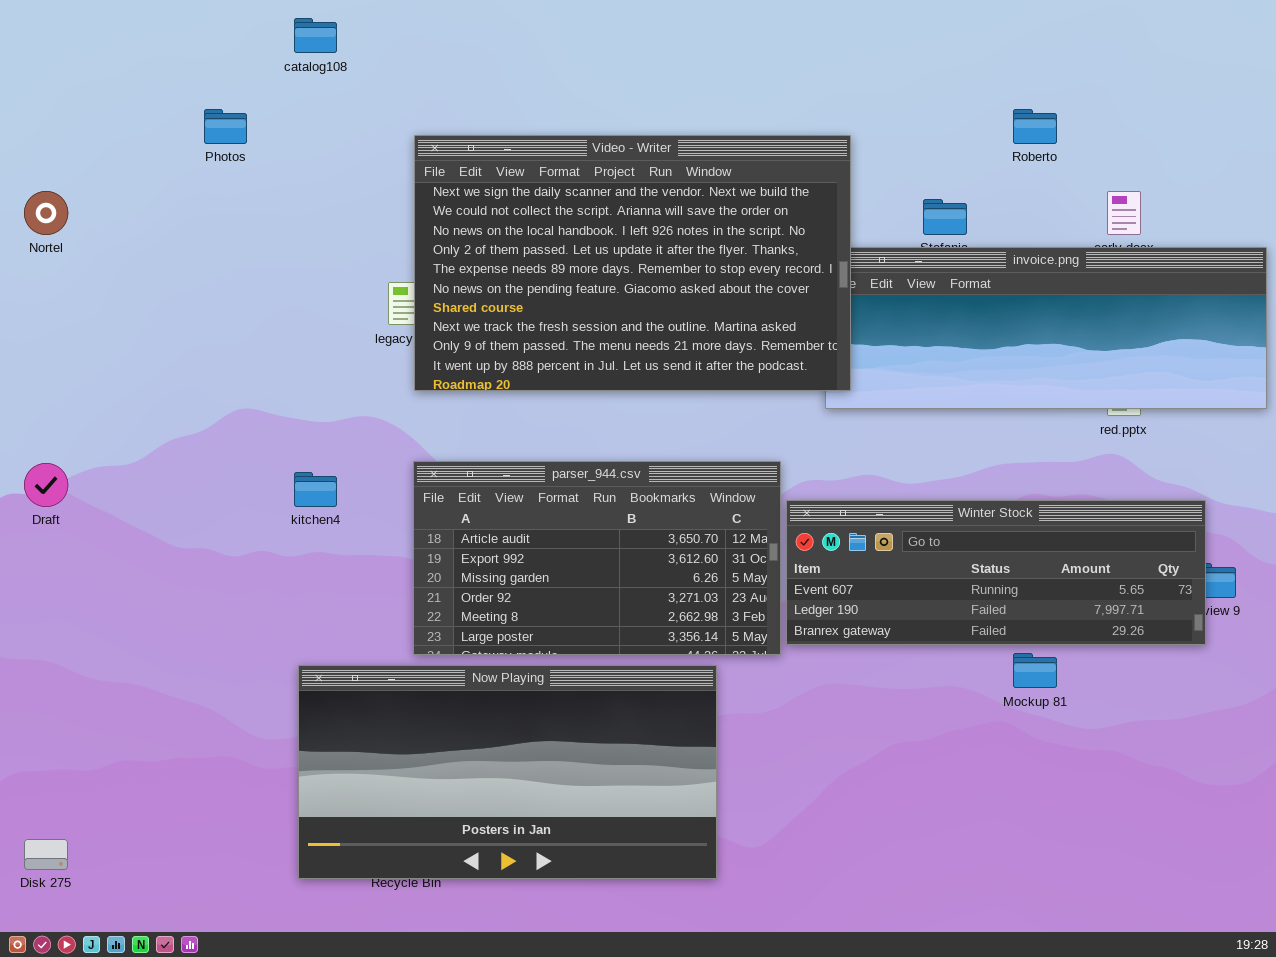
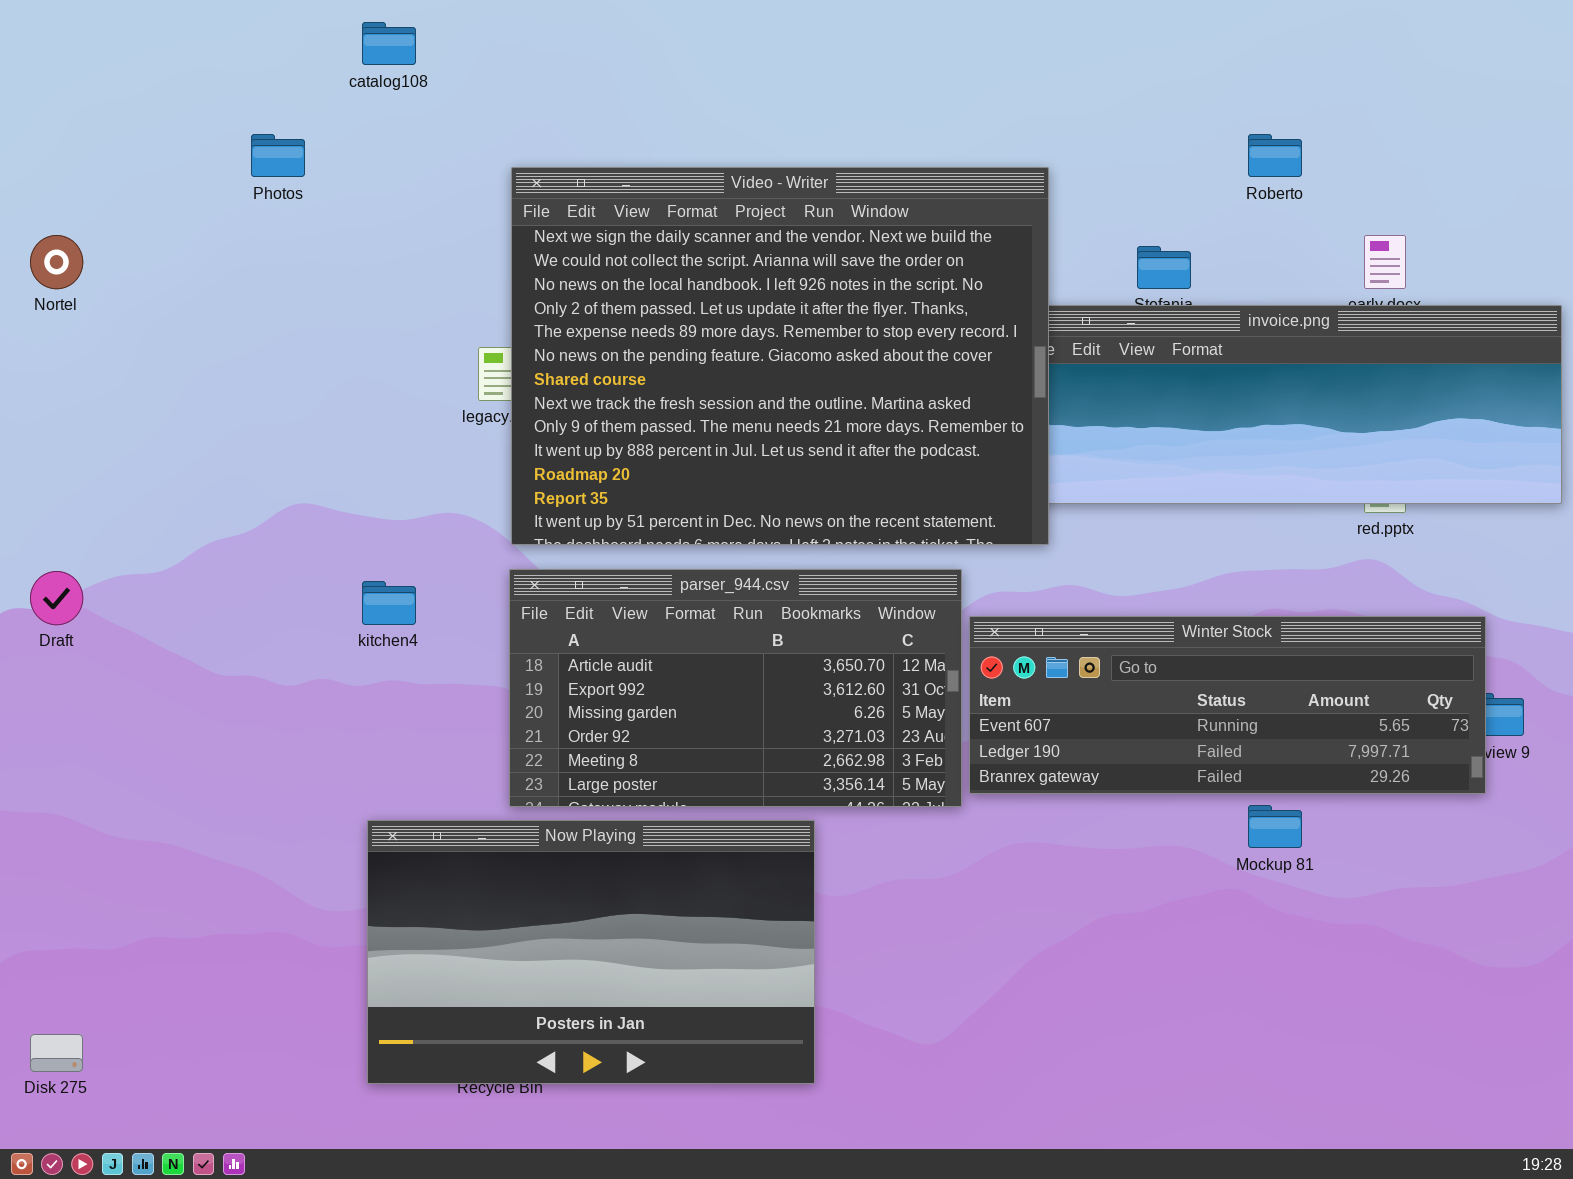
Video - Writer: [414,135,851,391] -> [511,167,1049,545], resized
Now Playing: [298,665,717,879] -> [367,820,815,1084], resized

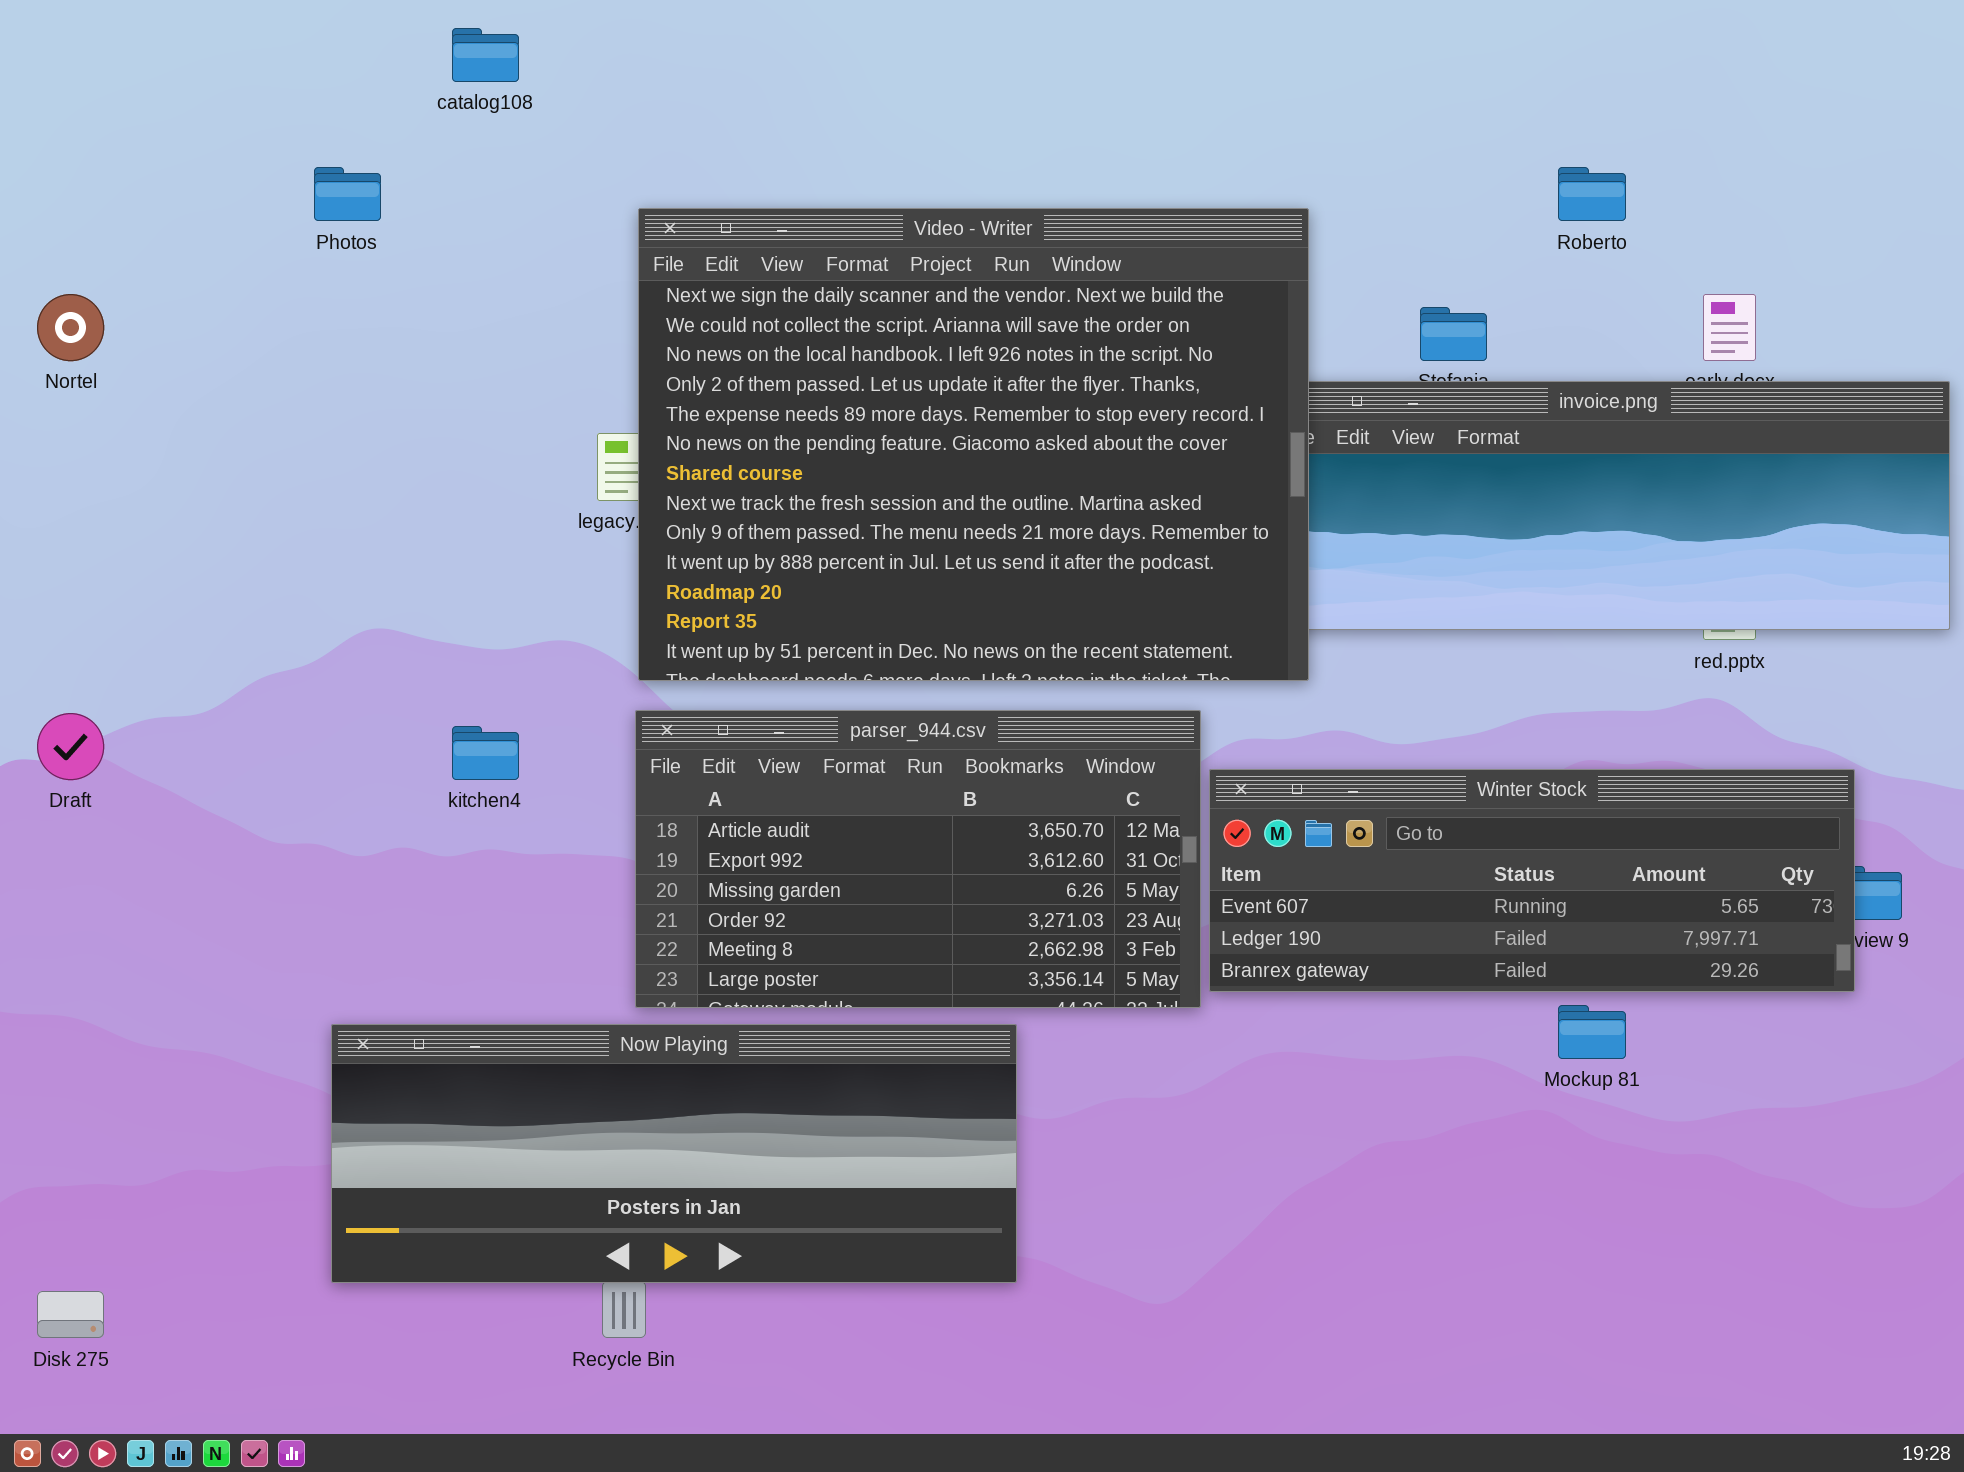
Now Playing: [367,820,815,1084] -> [331,1024,1017,1283], resized

